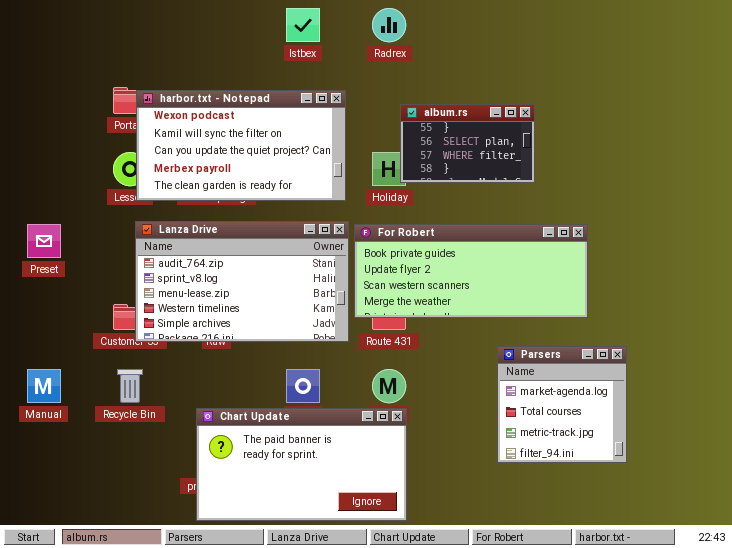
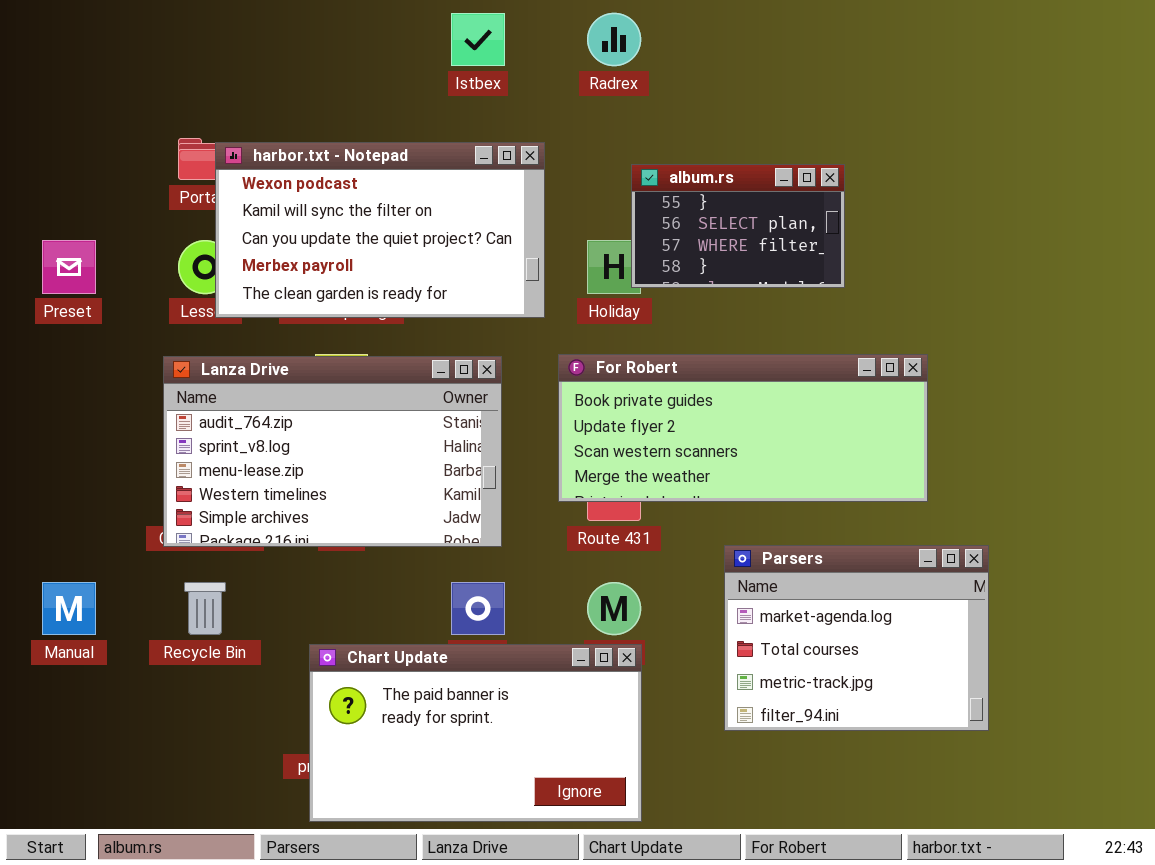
Lanza Drive: [135,221,349,342] -> [163,356,502,547], moved
Preset: [27,224,61,258] -> [42,240,96,294], moved
Parsers: [497,346,627,463] -> [724,545,989,731], resized

